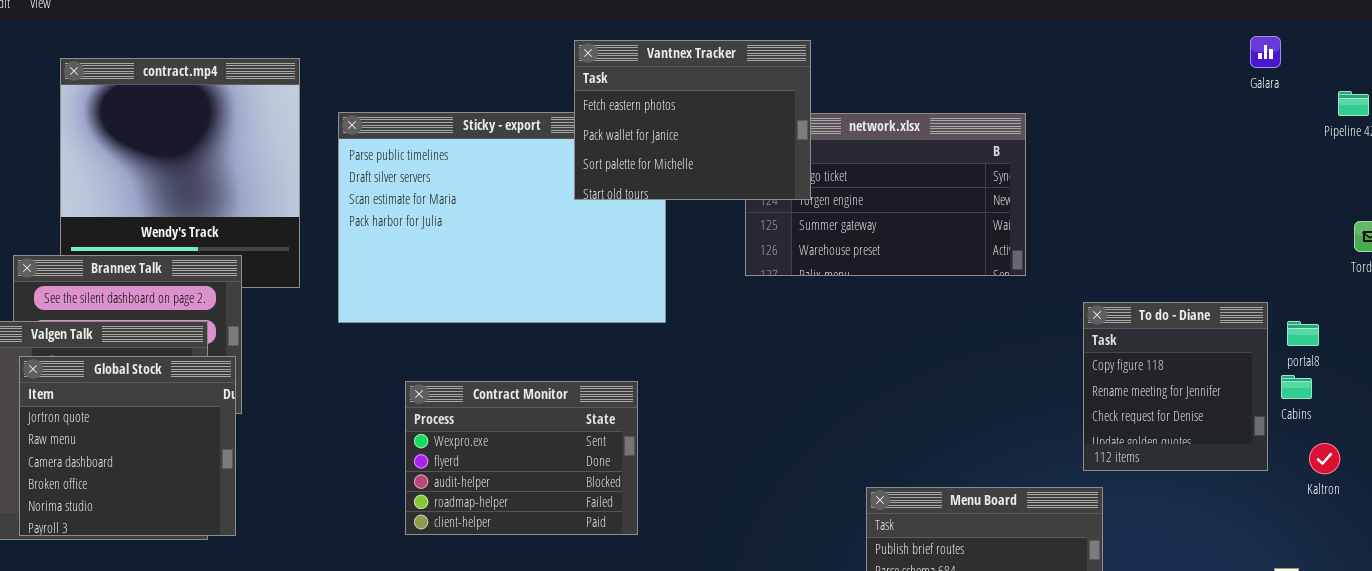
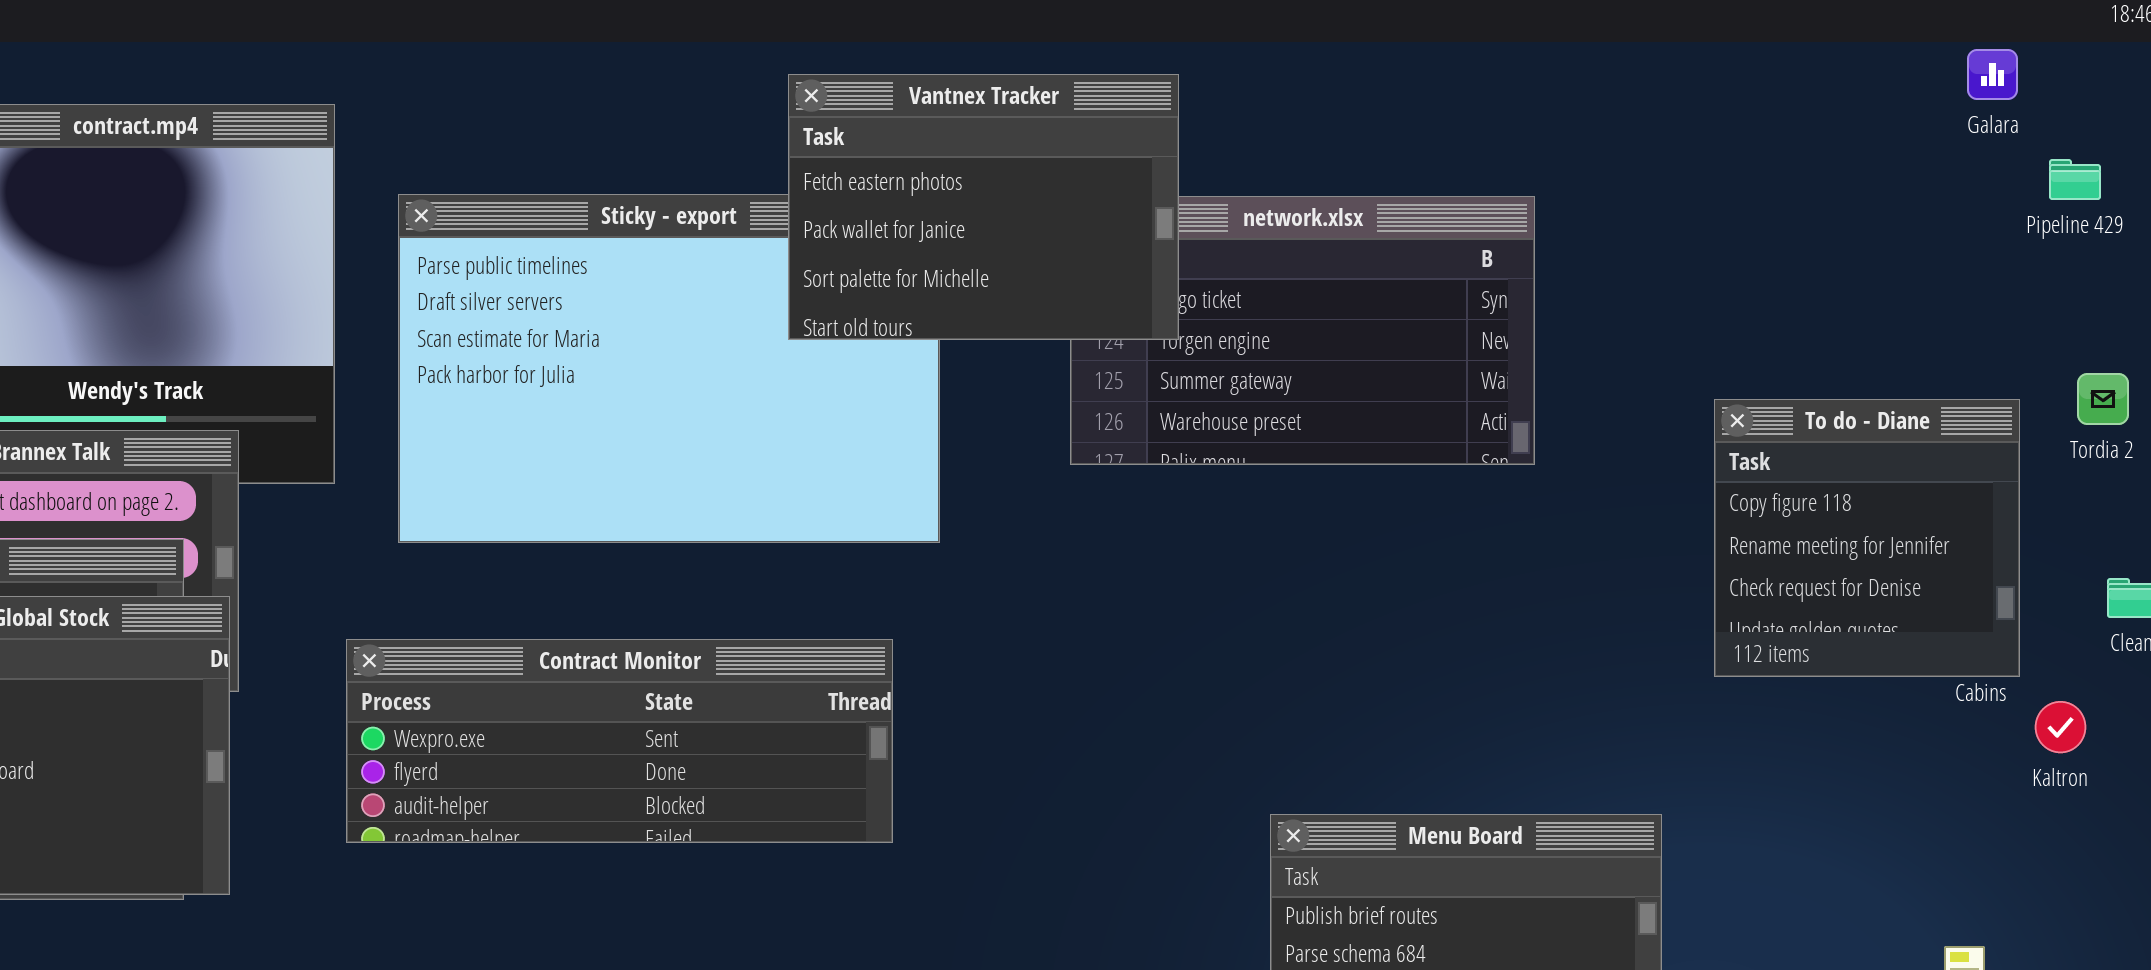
Galara: [1250,36,1281,68] -> [1967,49,2018,100], moved
To do - Diane: [1083,302,1268,471] -> [1714,399,2020,677], moved
Contract Monitor: [405,381,638,535] -> [346,639,893,843], resized
Kaltron: [1309,443,1340,474] -> [2035,701,2086,753], moved

